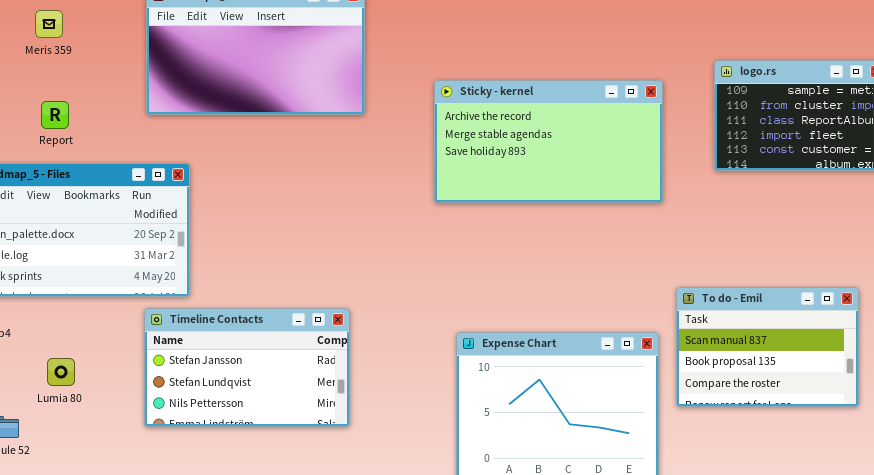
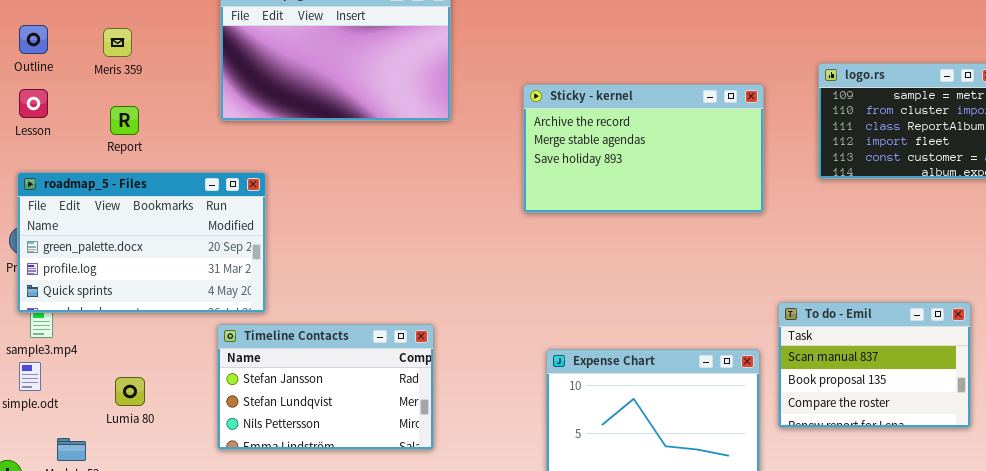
Meris 359: [35,10,63,38] -> [103,28,132,57], moved

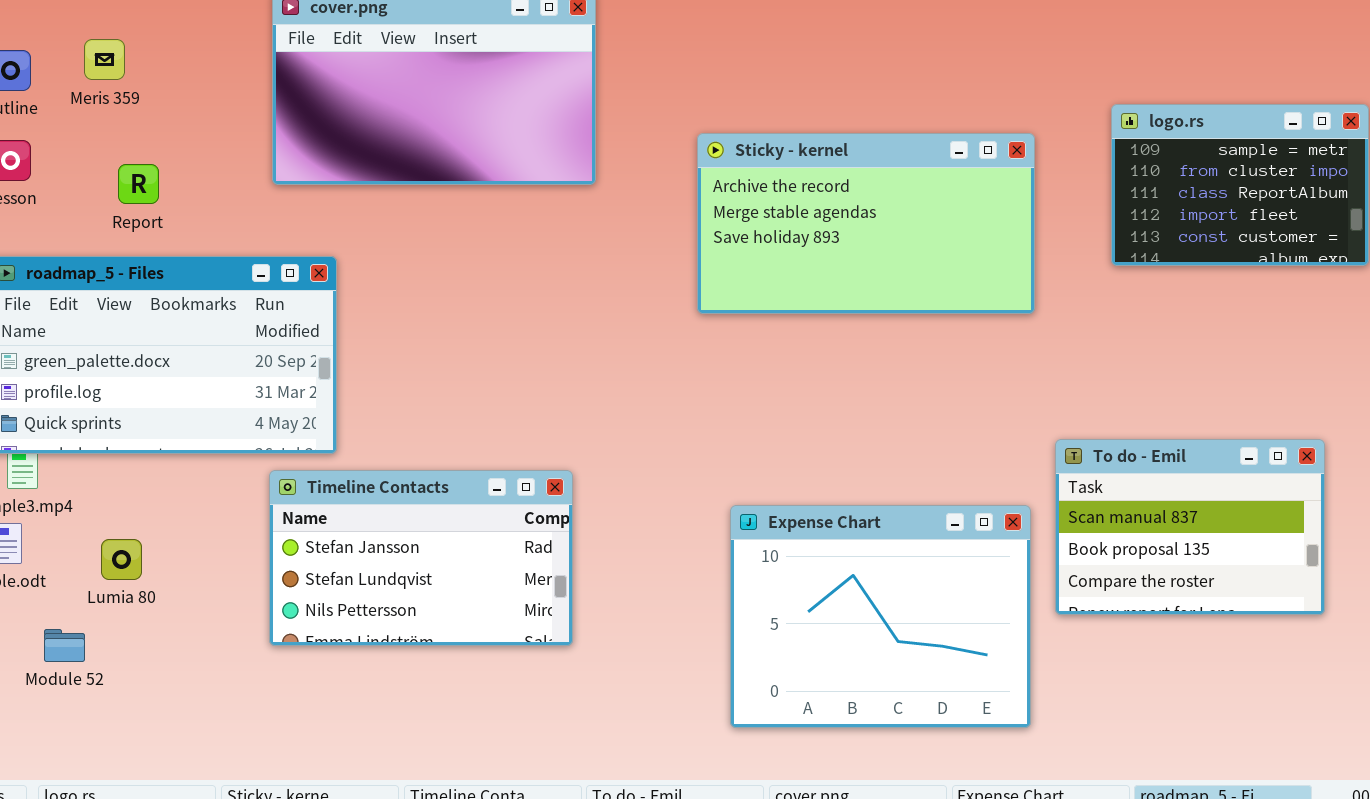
Meris 359: [103,28,132,57] -> [84,39,125,80], moved
Lumia 80: [115,377,145,406] -> [101,539,142,580], moved

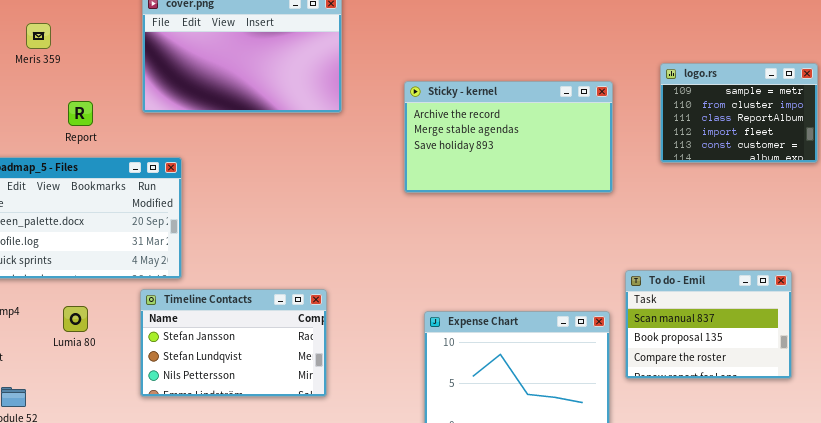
Report: [118,164,159,204] -> [68,101,93,126], moved
Lumia 80: [101,539,142,580] -> [63,306,88,332], moved

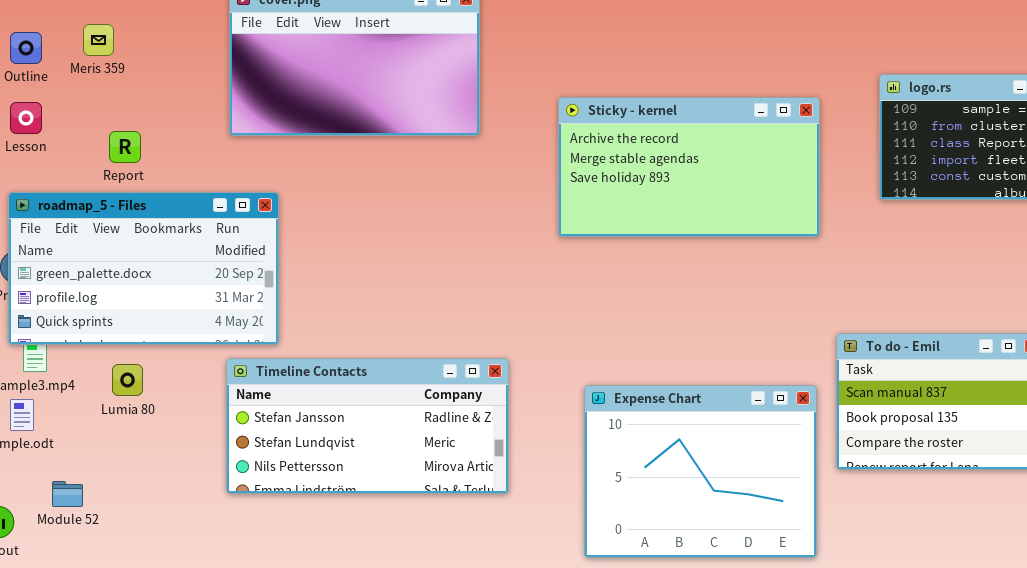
Report: [68,101,93,126] -> [109,131,141,163], moved
Timeline Contacts: [140,289,327,397] -> [226,358,509,494], resized
Lumia 80: [63,306,88,332] -> [112,364,143,396], moved

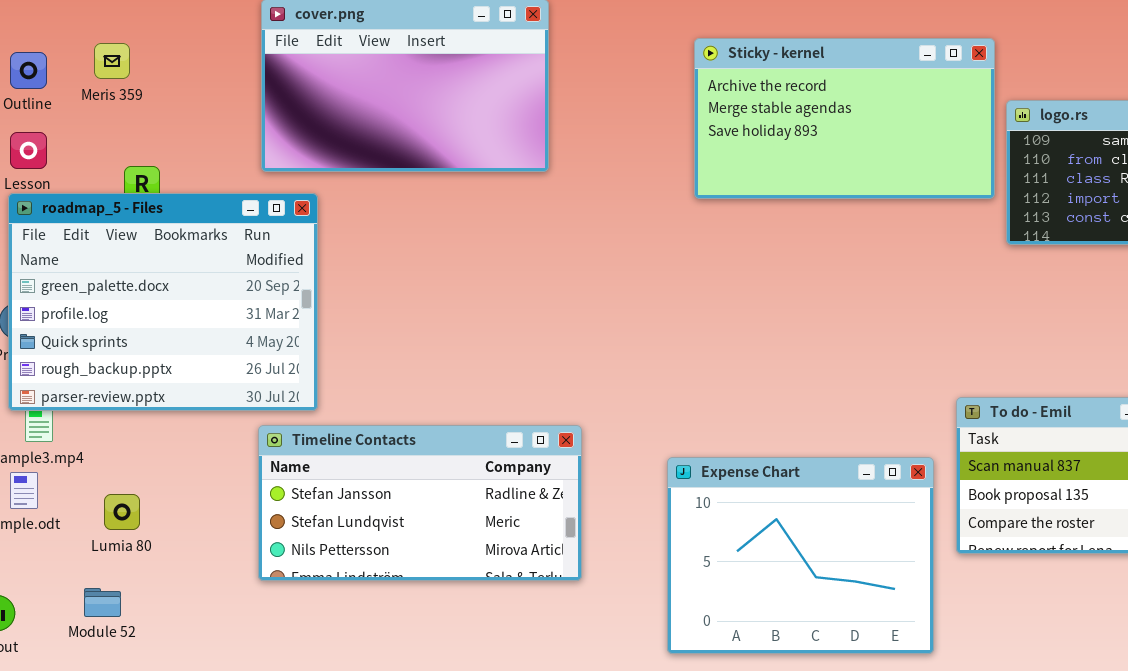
Sticky - kernel: [558,97,820,237] -> [694,38,995,199], moved
roadmap_5 - Files: [8,192,279,345] -> [8,193,318,411], resized
Lumia 80: [112,364,143,396] -> [104,494,140,530], moved
Module 52: [52,481,83,507] -> [84,588,121,617], moved

